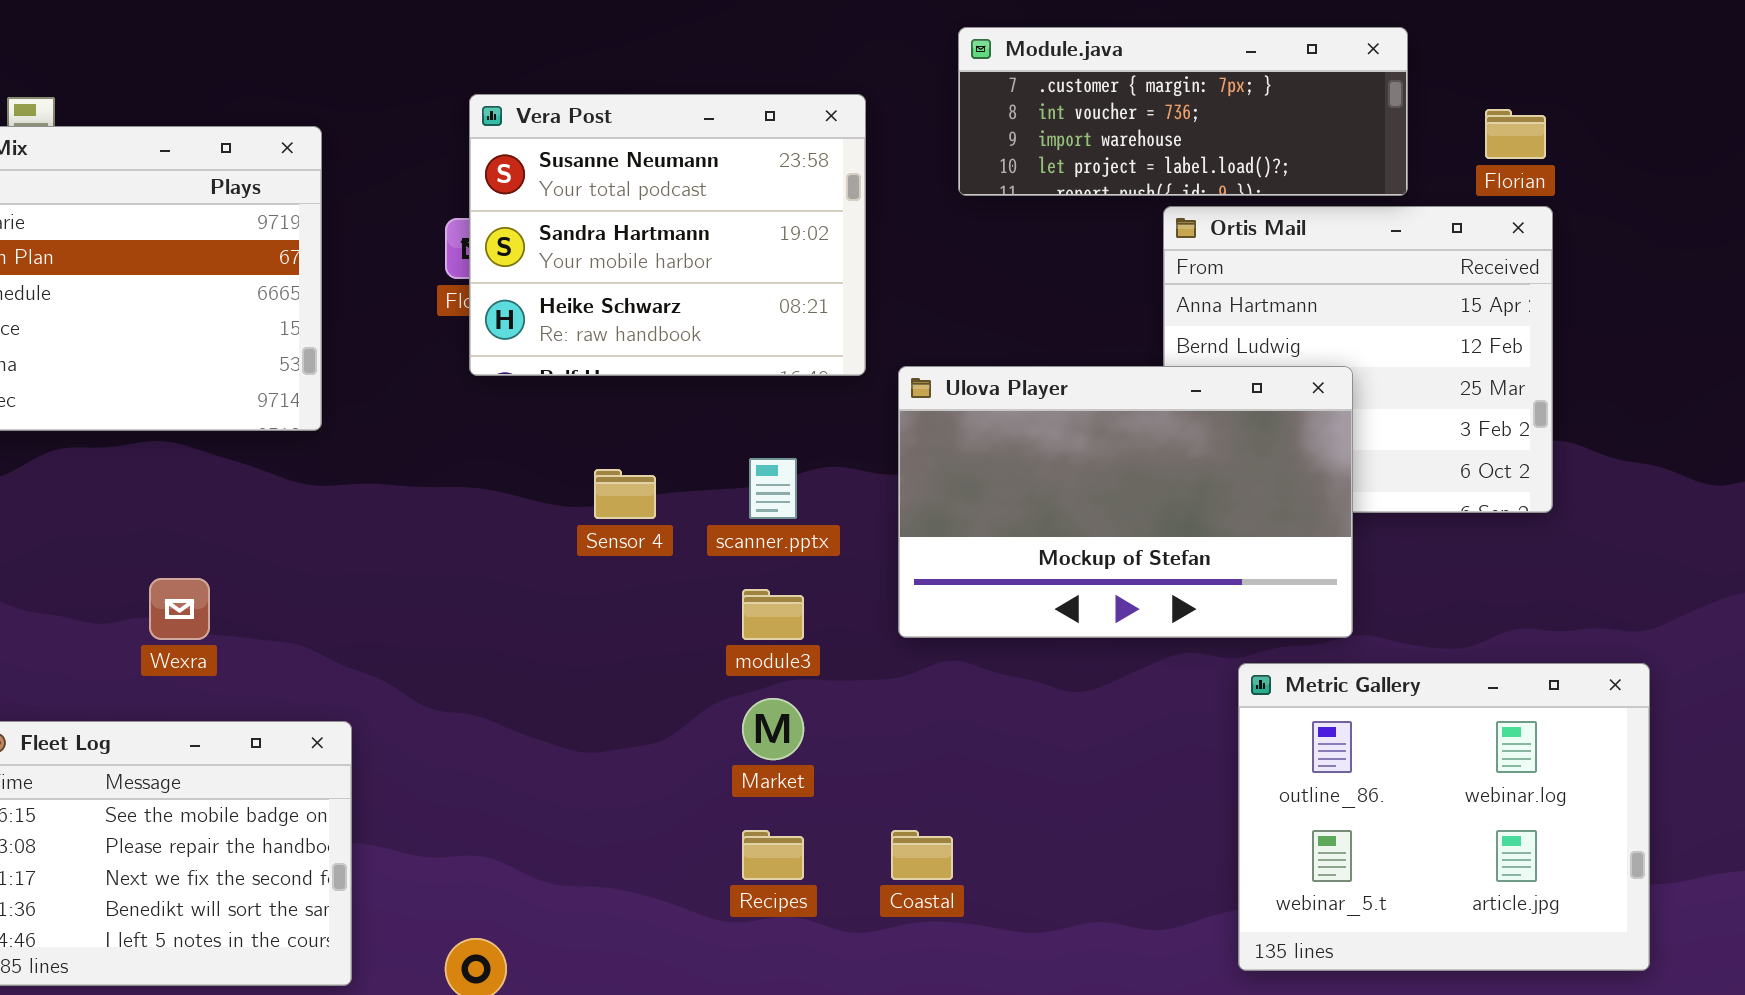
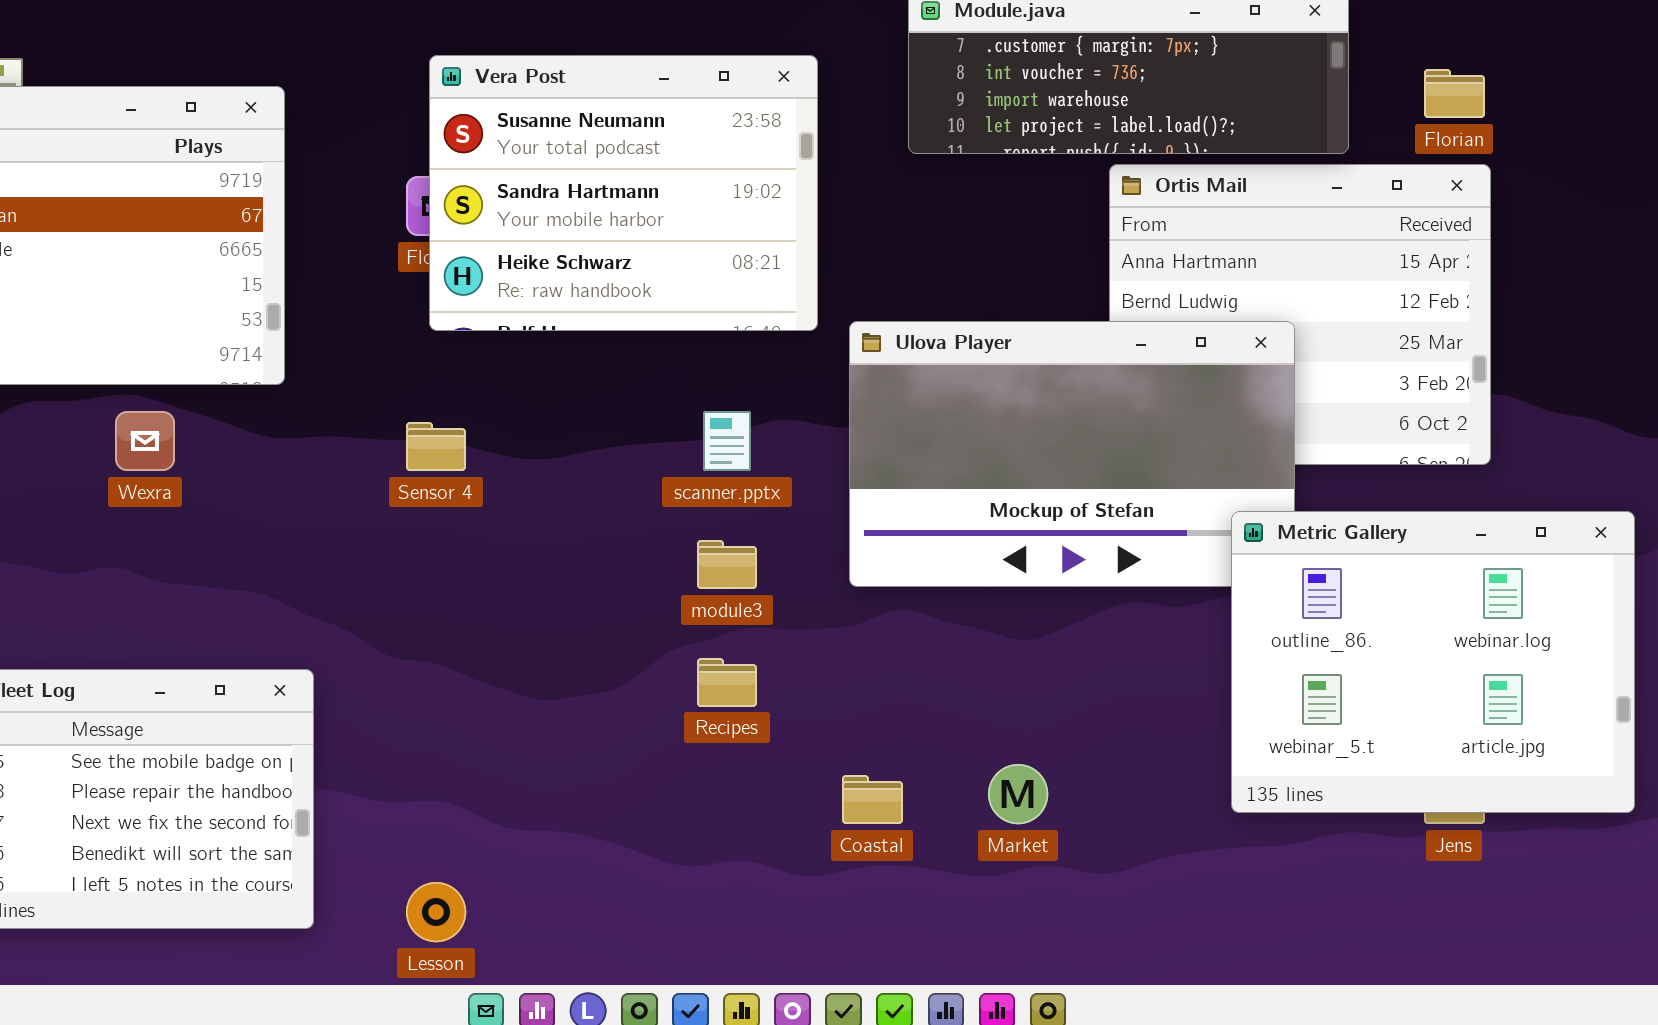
Sensor 4: [594,469,656,519] -> [406,422,466,471], moved
Wexra: [149,578,210,640] -> [115,411,175,471], moved
Metric Gallery: [1238,663,1650,971] -> [1231,511,1635,813], moved
Market: [742,698,804,760] -> [988,764,1048,824], moved
Recipes: [742,830,804,880] -> [697,658,757,707], moved

